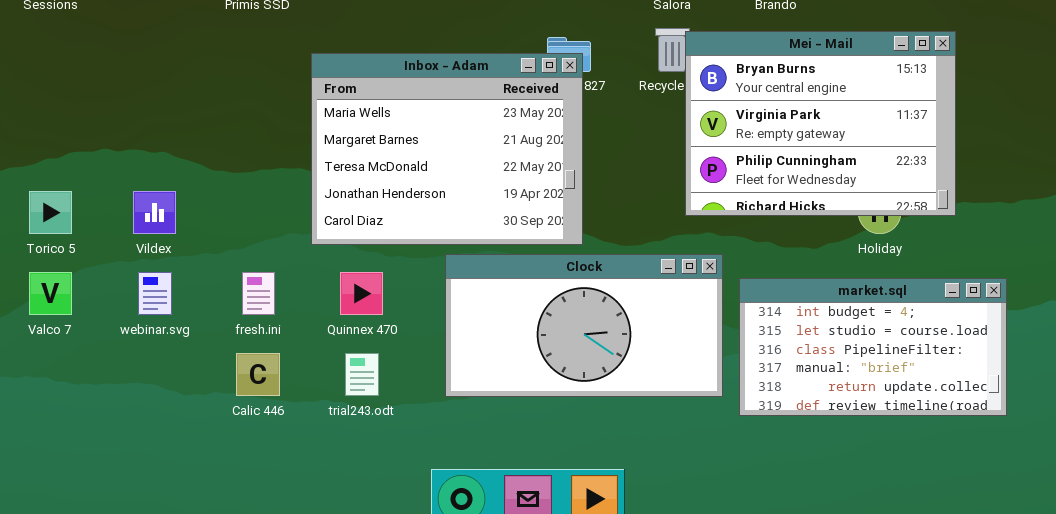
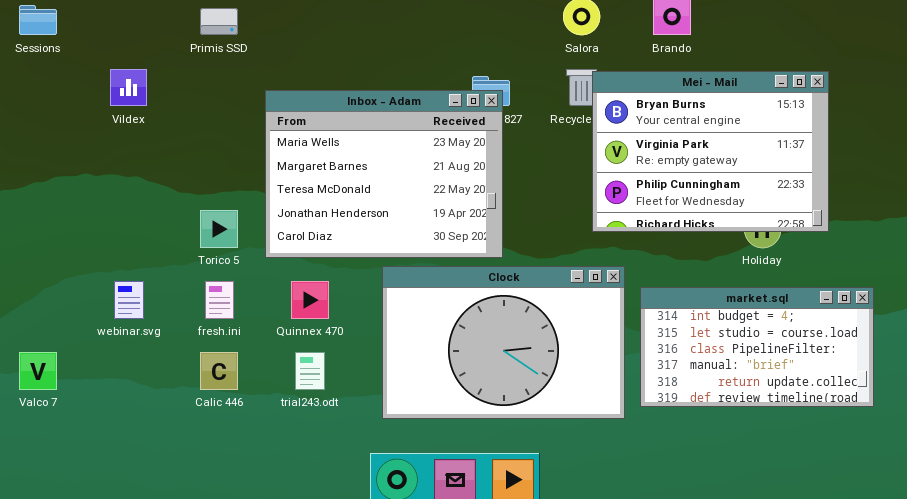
Torico 5: [29,191,72,234] -> [200,210,238,248], moved
Vildex: [133,191,176,234] -> [110,69,147,106], moved
Clock: [445,254,723,397] -> [382,266,625,419], resized
Valco 7: [29,272,72,315] -> [19,352,57,390], moved

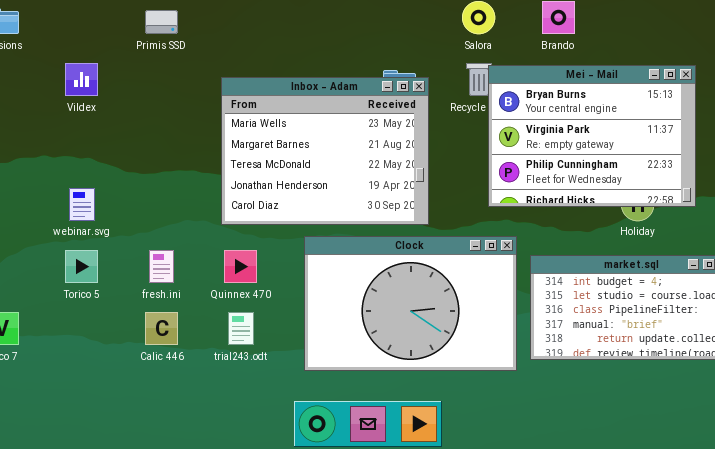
Inbox - Adam: [265,90,503,258] -> [221,77,429,225], moved
Torico 5: [200,210,238,248] -> [65,250,98,283], moved
webinar.svg: [114,281,144,319] -> [69,188,95,221], moved

